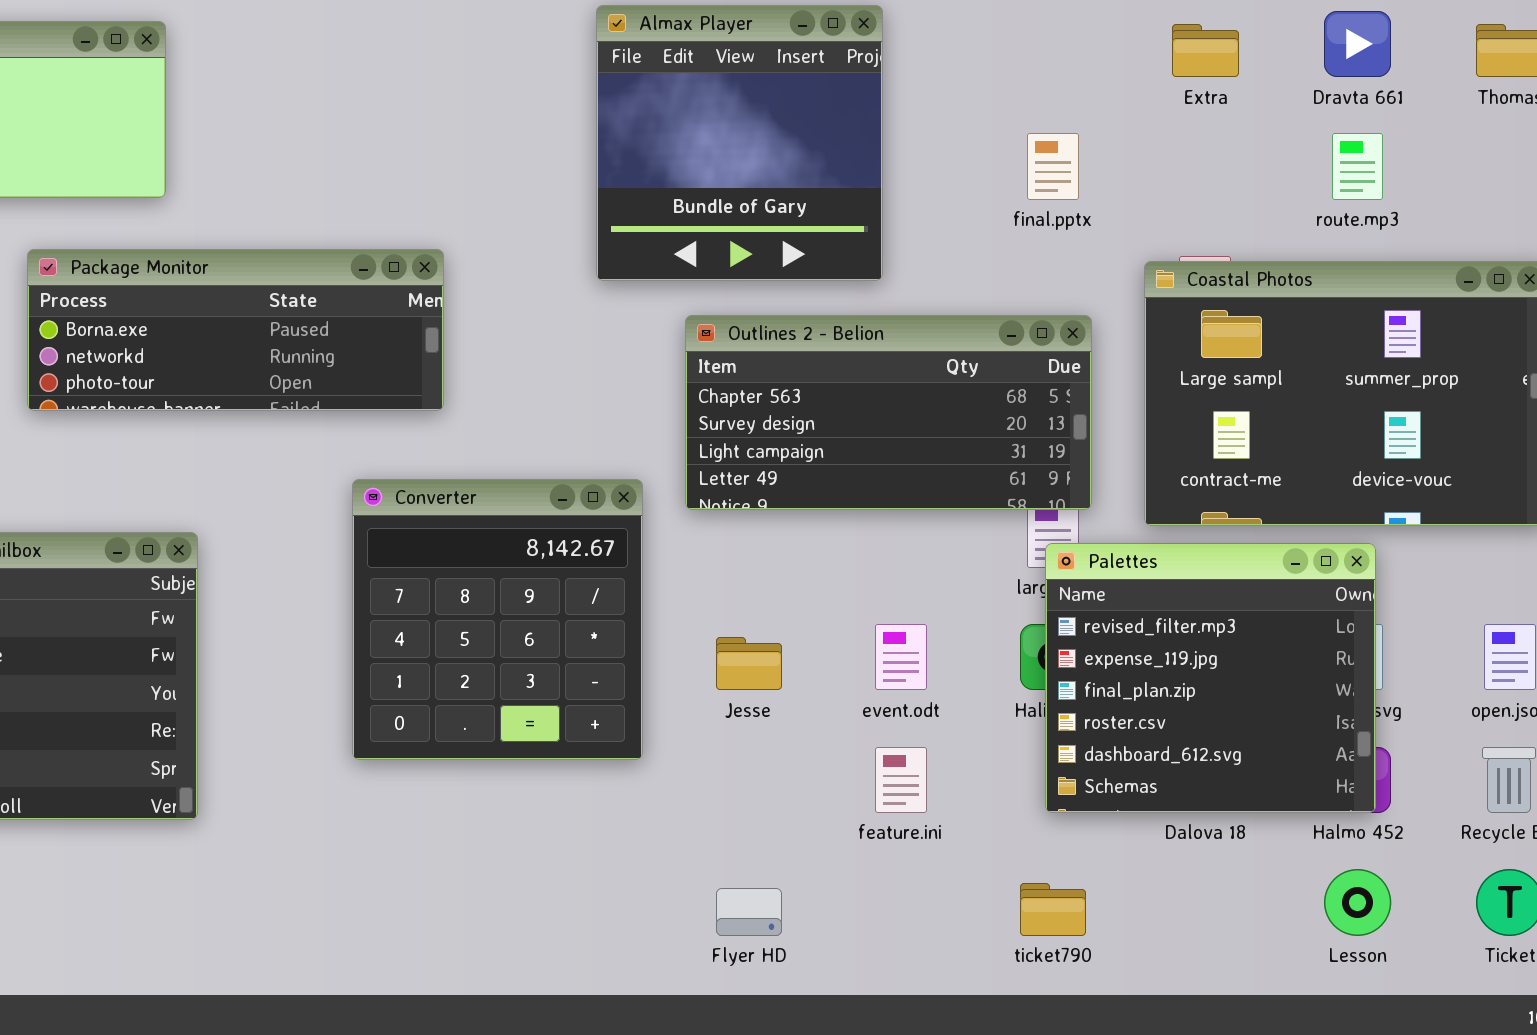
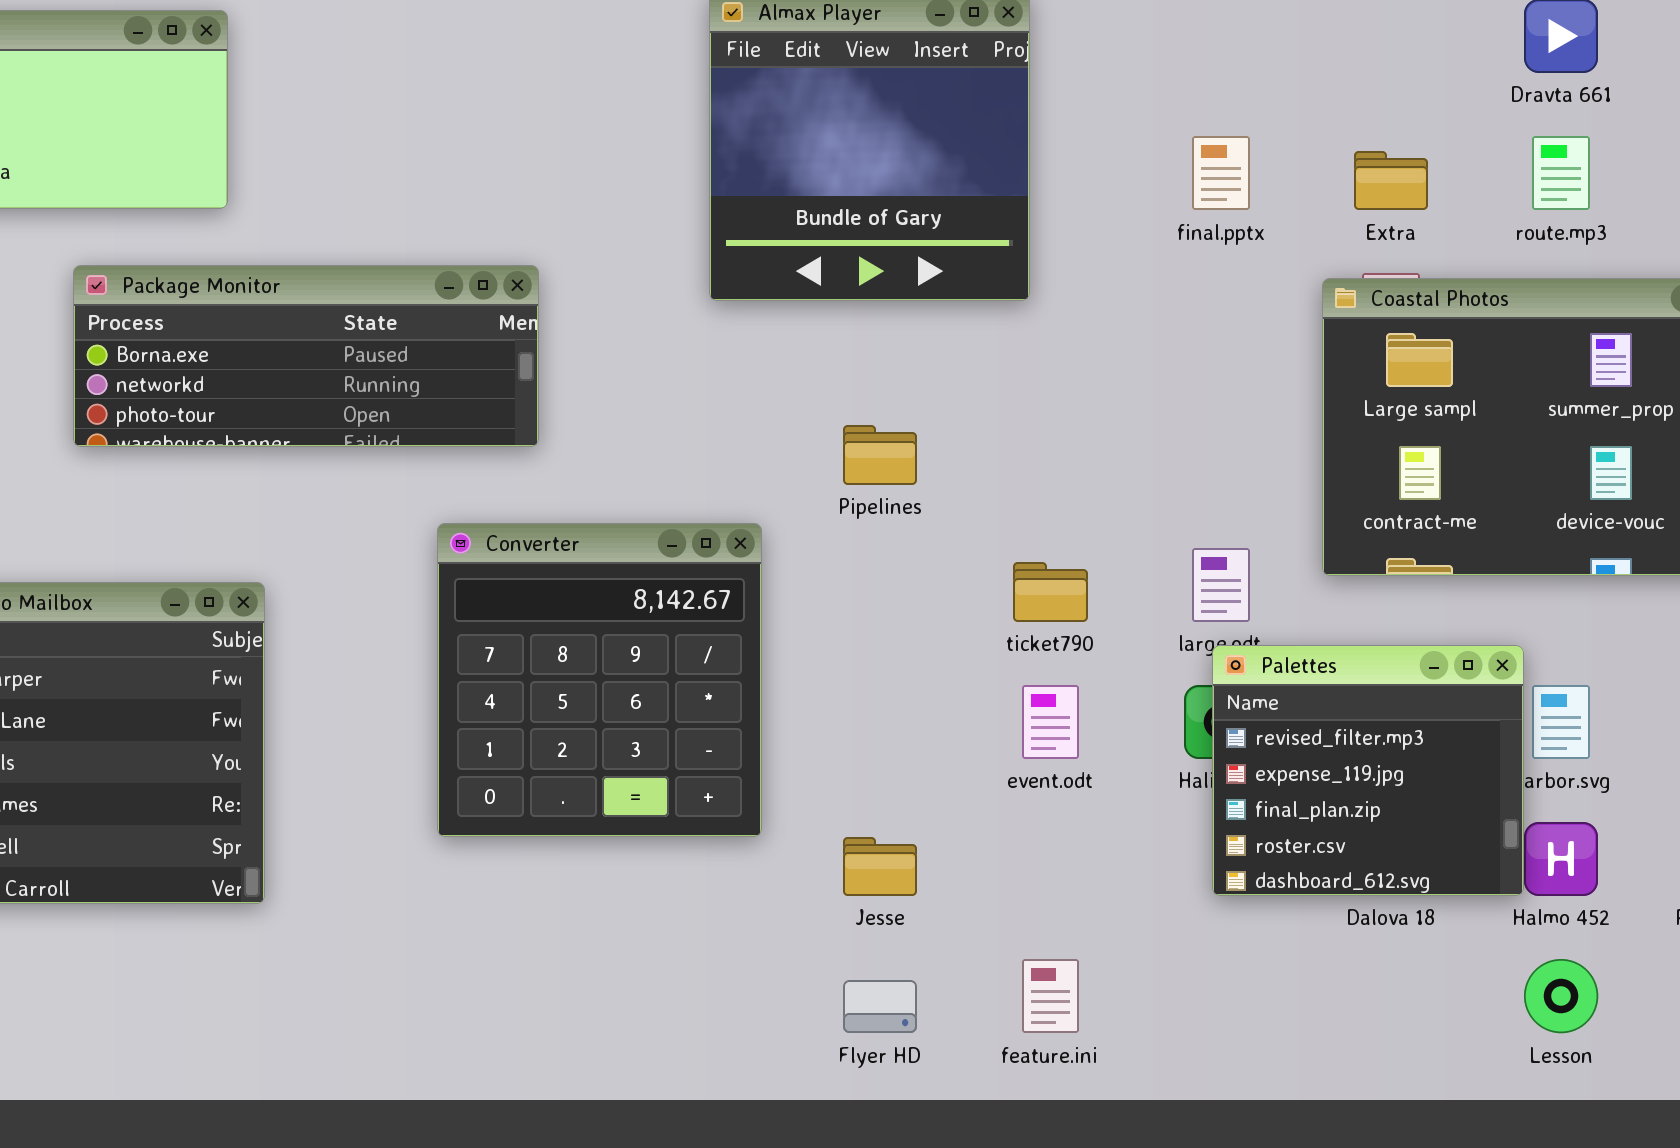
Extra: [1172,24,1239,77] -> [1354,151,1428,210], moved
Outlines 2 - Belion: [685,315,1092,510] -> none, closed
Palettes: [1045,543,1376,813] -> [1212,645,1524,896], resized
Jesse: [716,637,782,690] -> [843,837,917,896], moved
feature.ini: [875,747,927,813] -> [1022,959,1079,1033], moved
ticket790: [1020,883,1086,936] -> [1013,562,1088,622], moved

